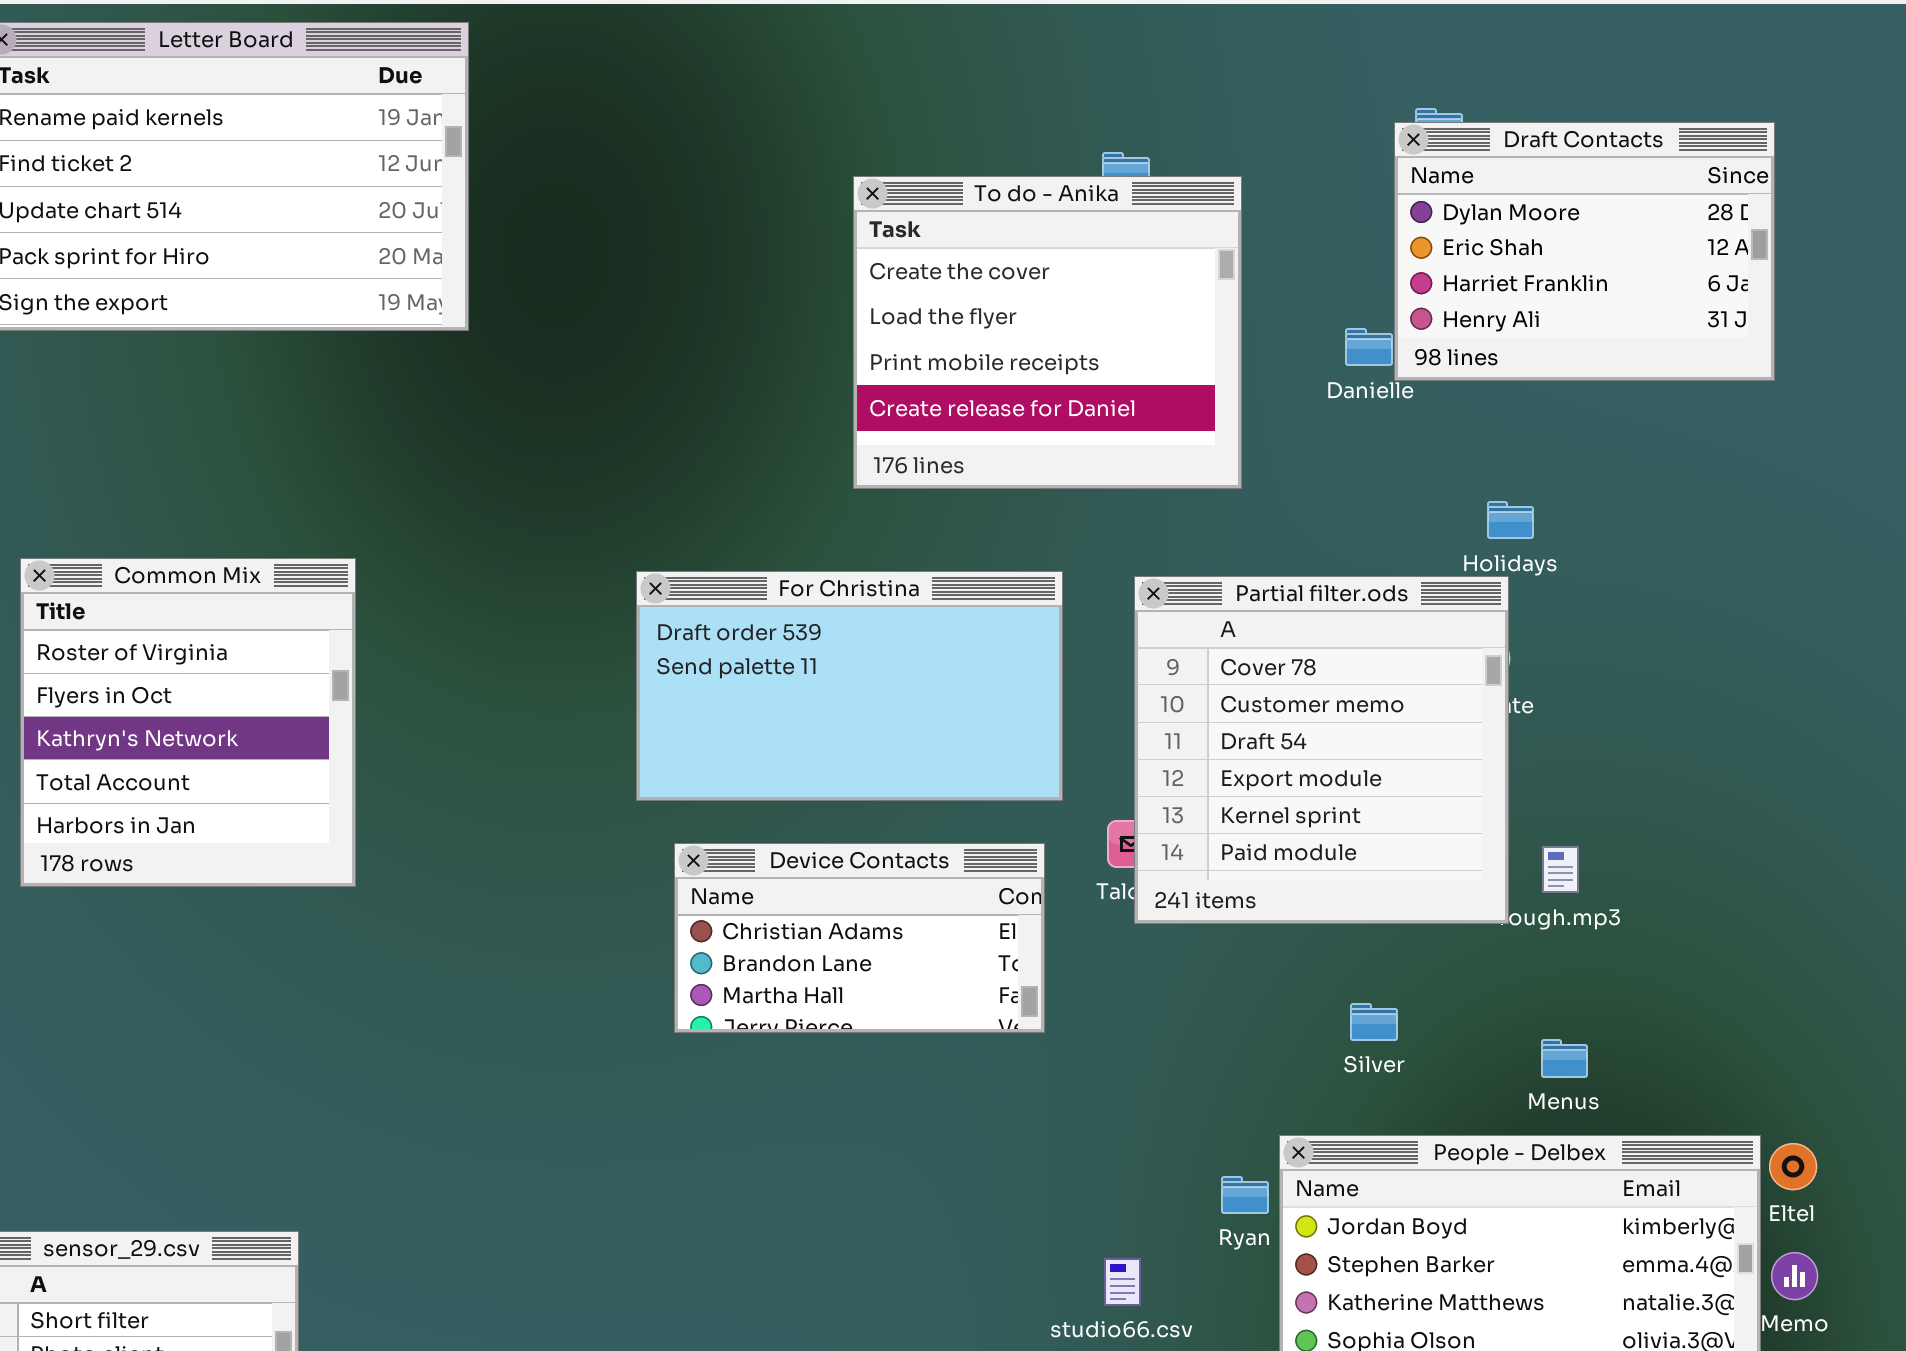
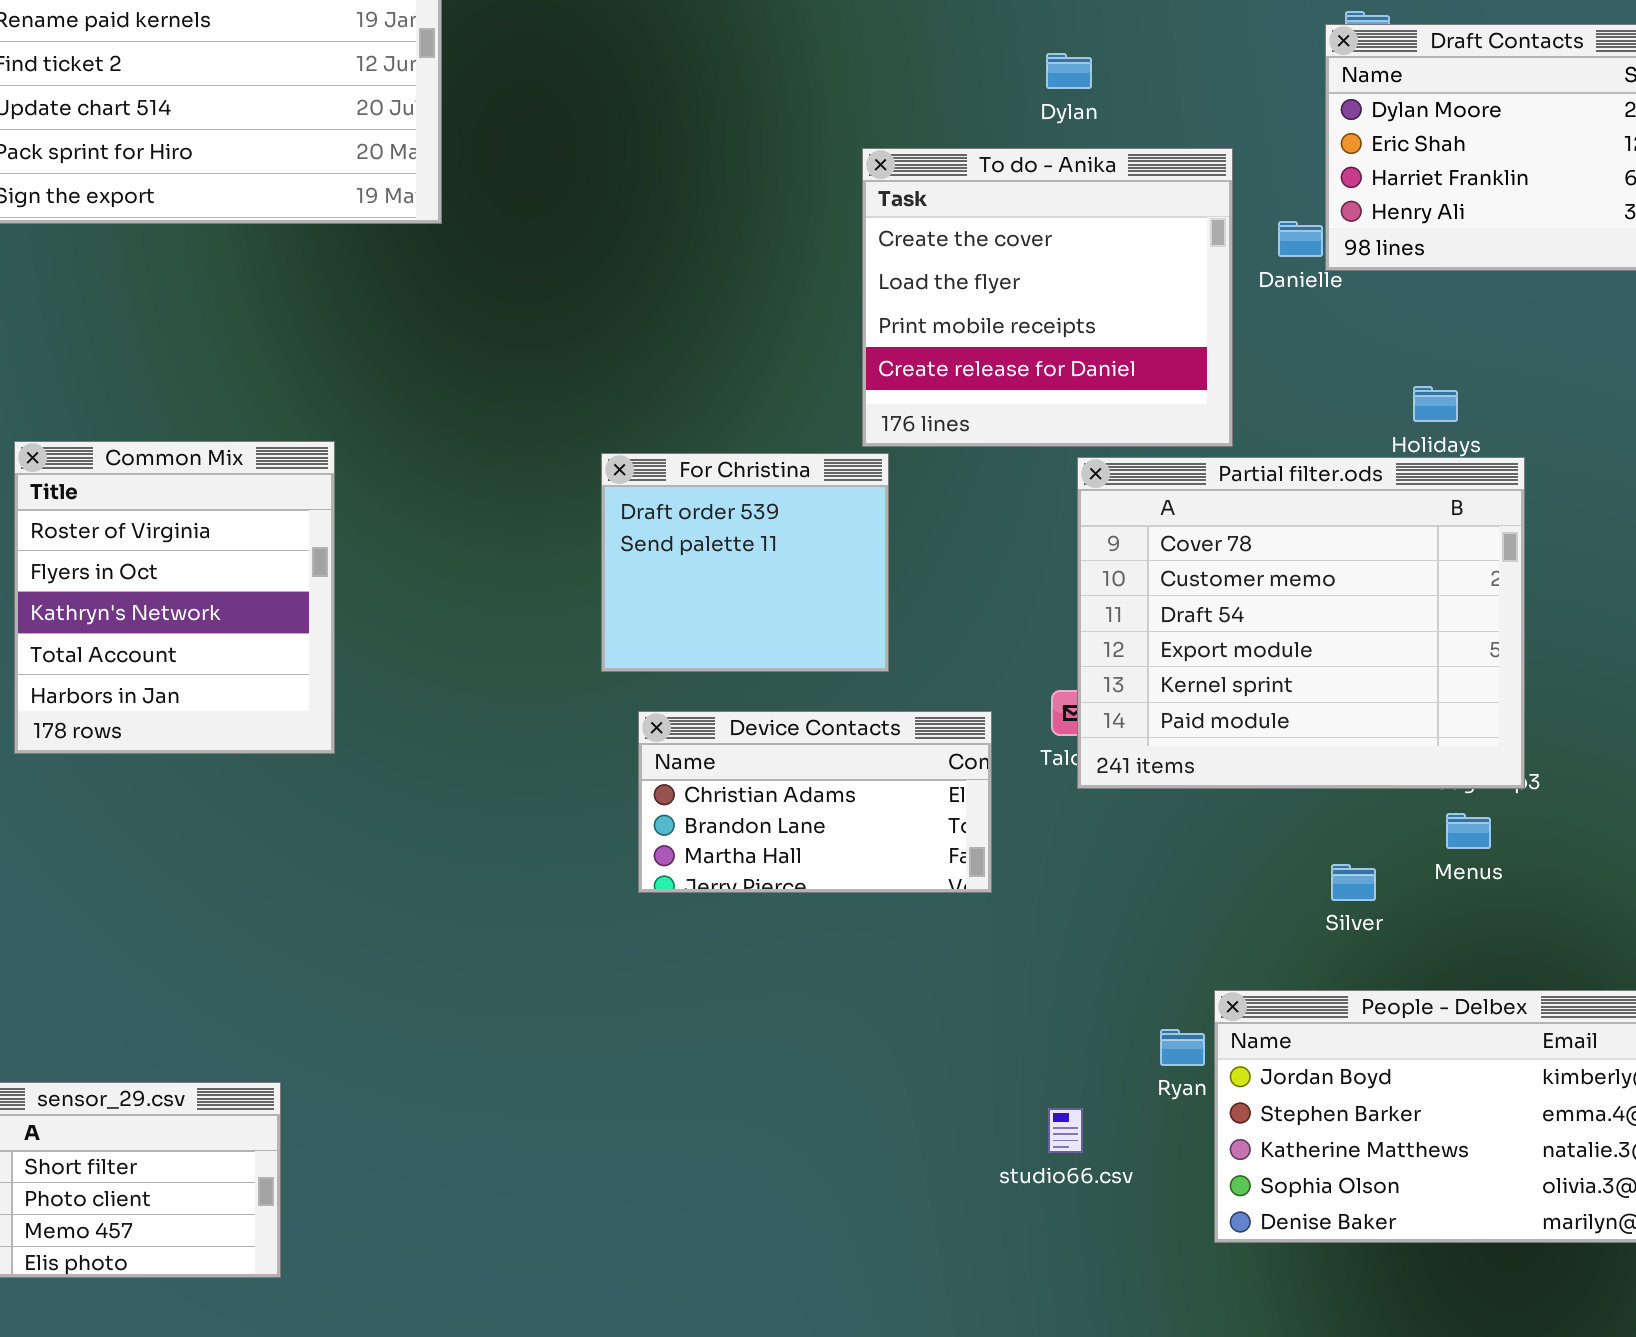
To do - Anika: [853,176,1242,489] -> [862,148,1233,447], moved
For Christina: [636,571,1063,801] -> [601,453,889,672], resized
Partial filter.ods: [1134,576,1509,924] -> [1077,457,1525,789], resized
Silver: [1350,1003,1398,1041] -> [1331,864,1376,901], moved
Menus: [1541,1039,1588,1078] -> [1446,813,1491,849], moved

